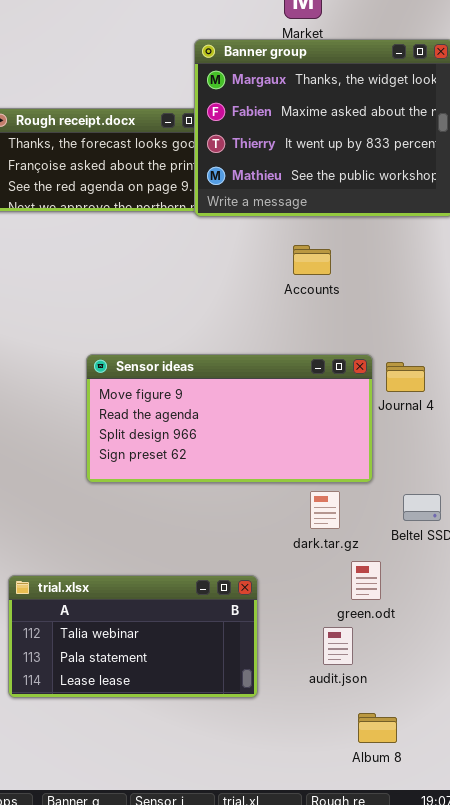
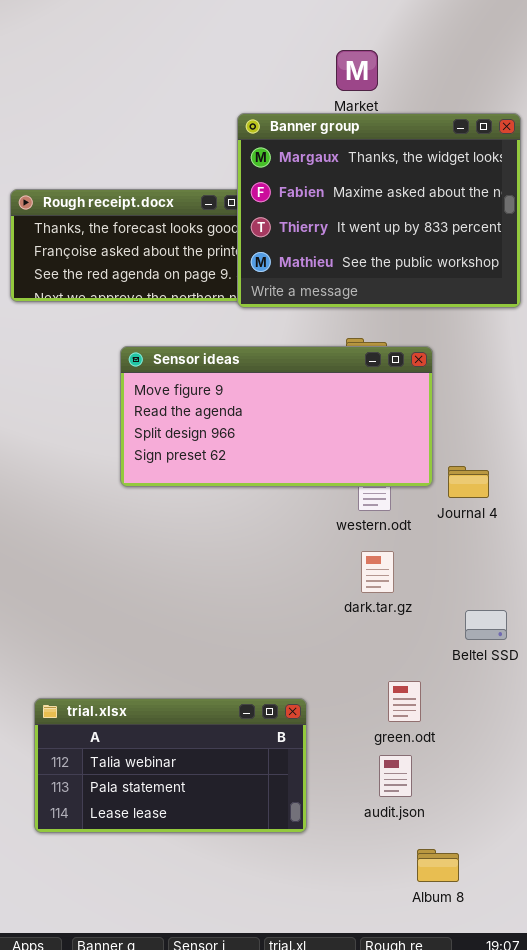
Sensor ideas: [86,354,373,483] -> [120,346,433,487], moved
dark.tar.gz: [310,491,340,529] -> [361,551,394,593], moved
green.odt: [351,561,381,600] -> [388,681,421,722], moved

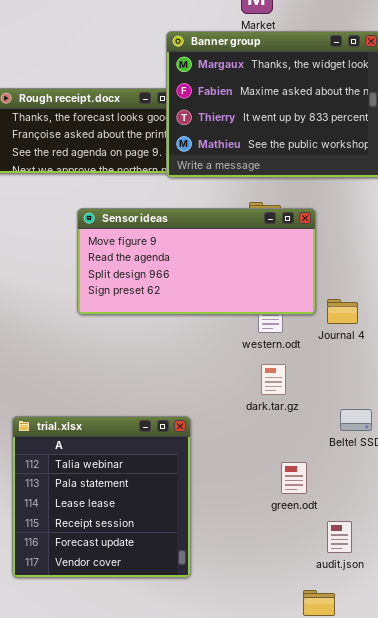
trial.xlsx: [34,698,307,833] -> [12,416,191,578], resized
audit.json: [379,755,412,797] -> [327,521,352,553], moved

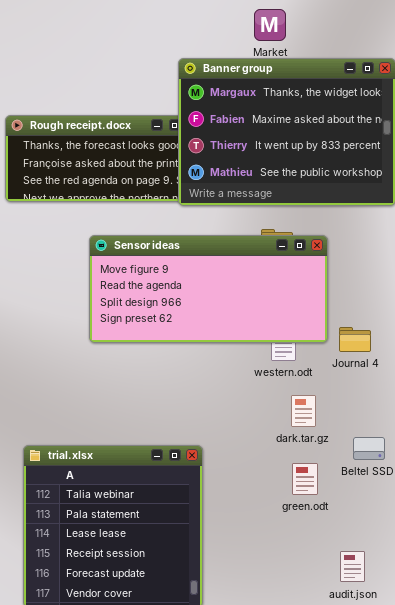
dark.tar.gz: [261,364,286,395] -> [291,395,316,427], moved
green.odt: [281,462,307,494] -> [292,463,318,495], moved

